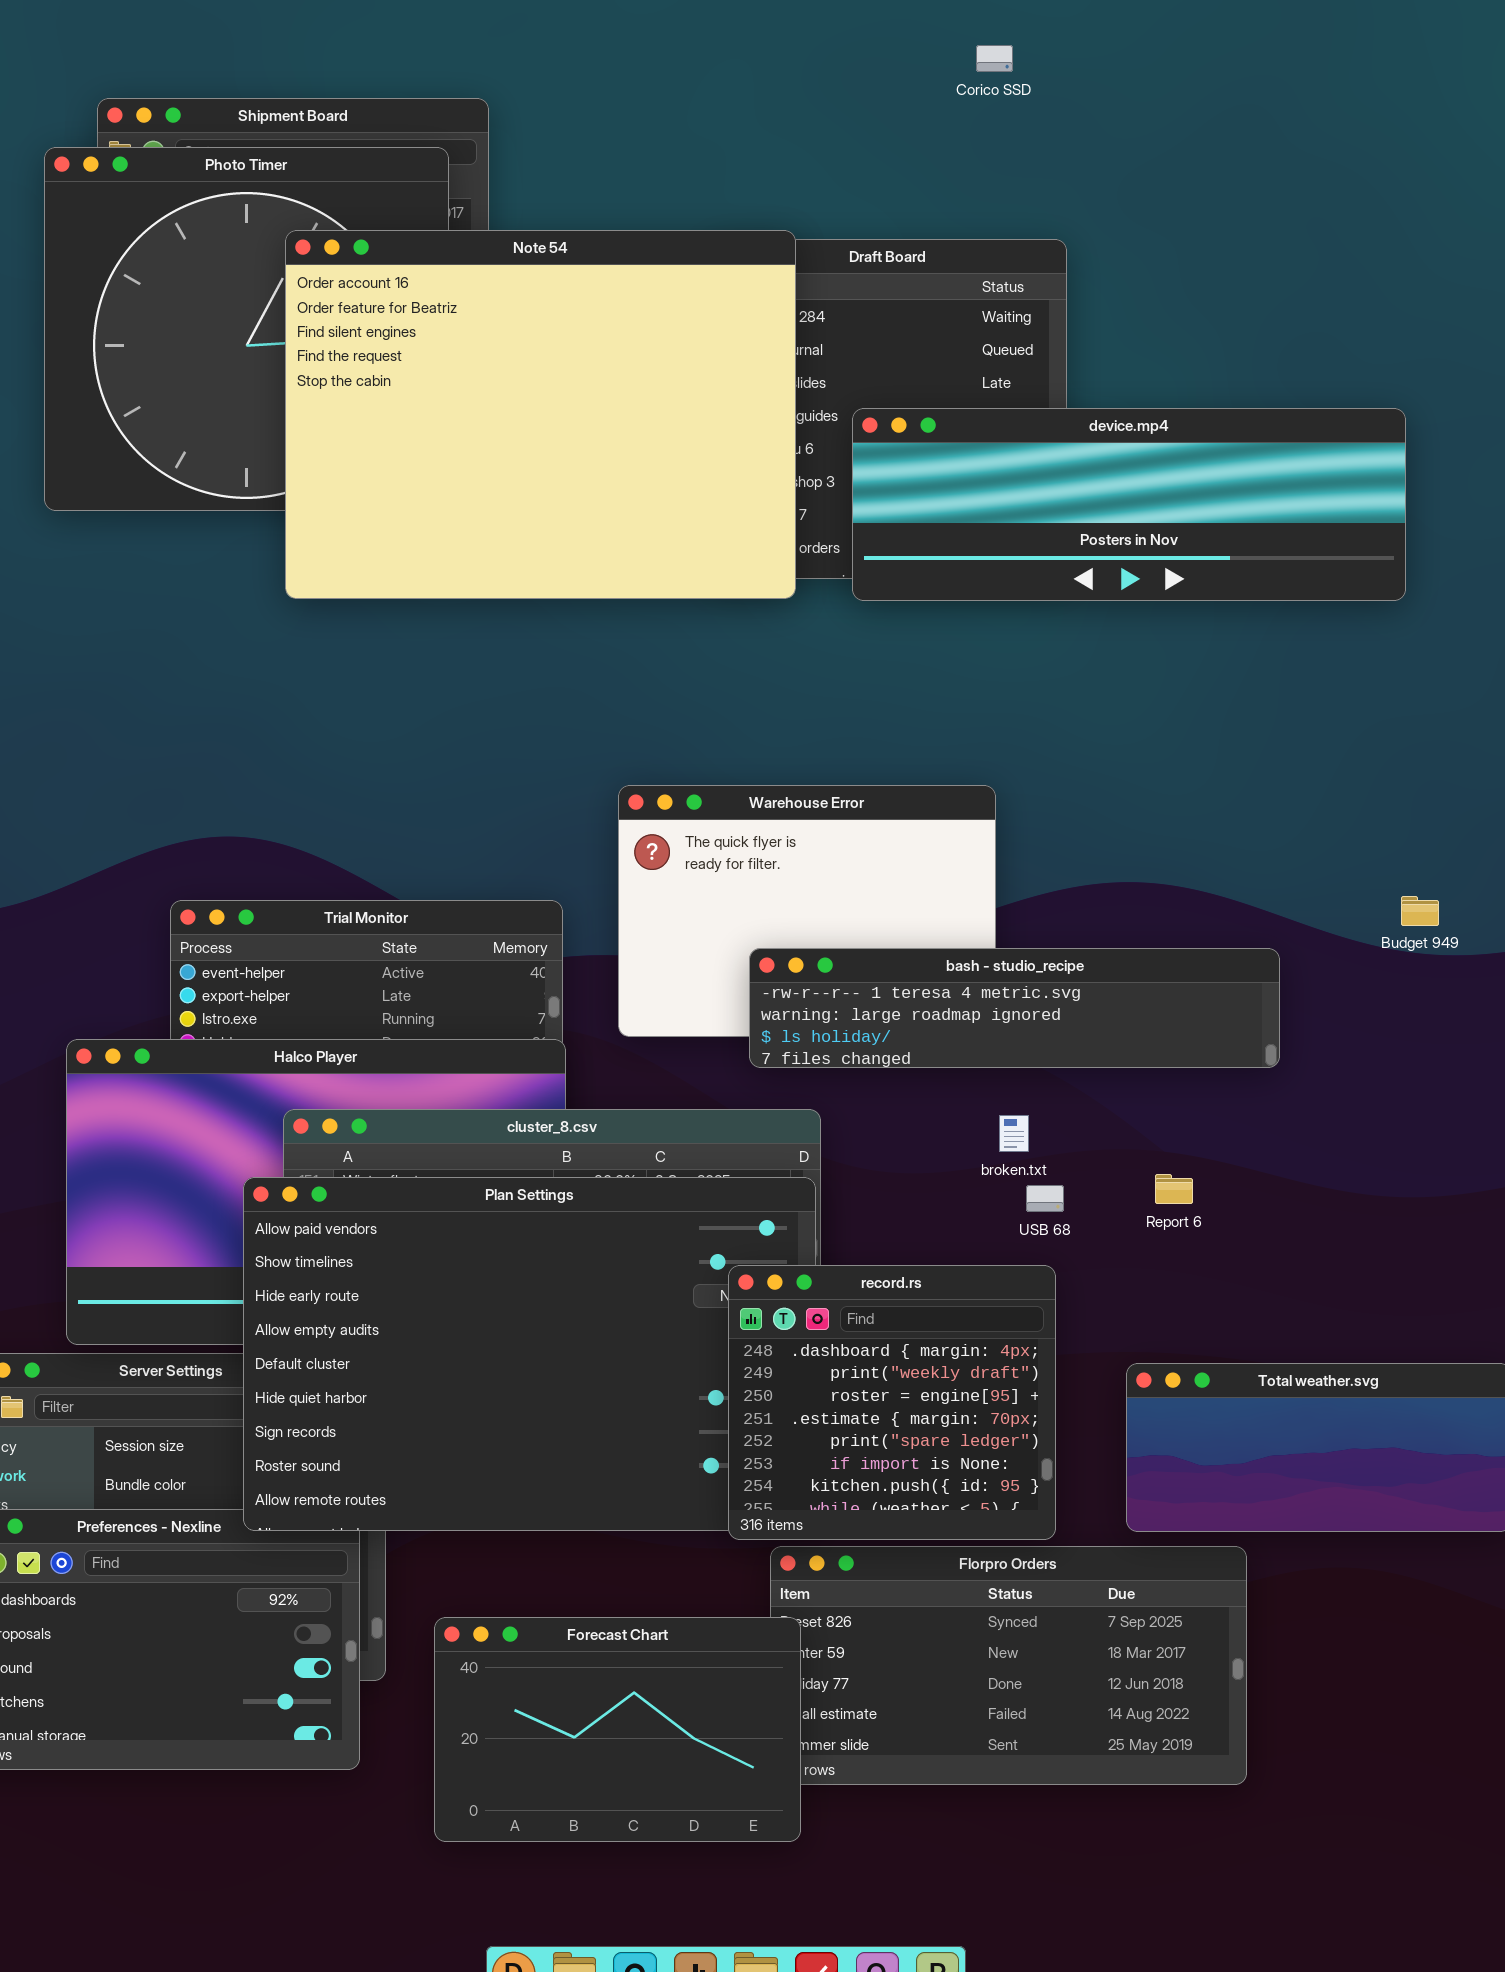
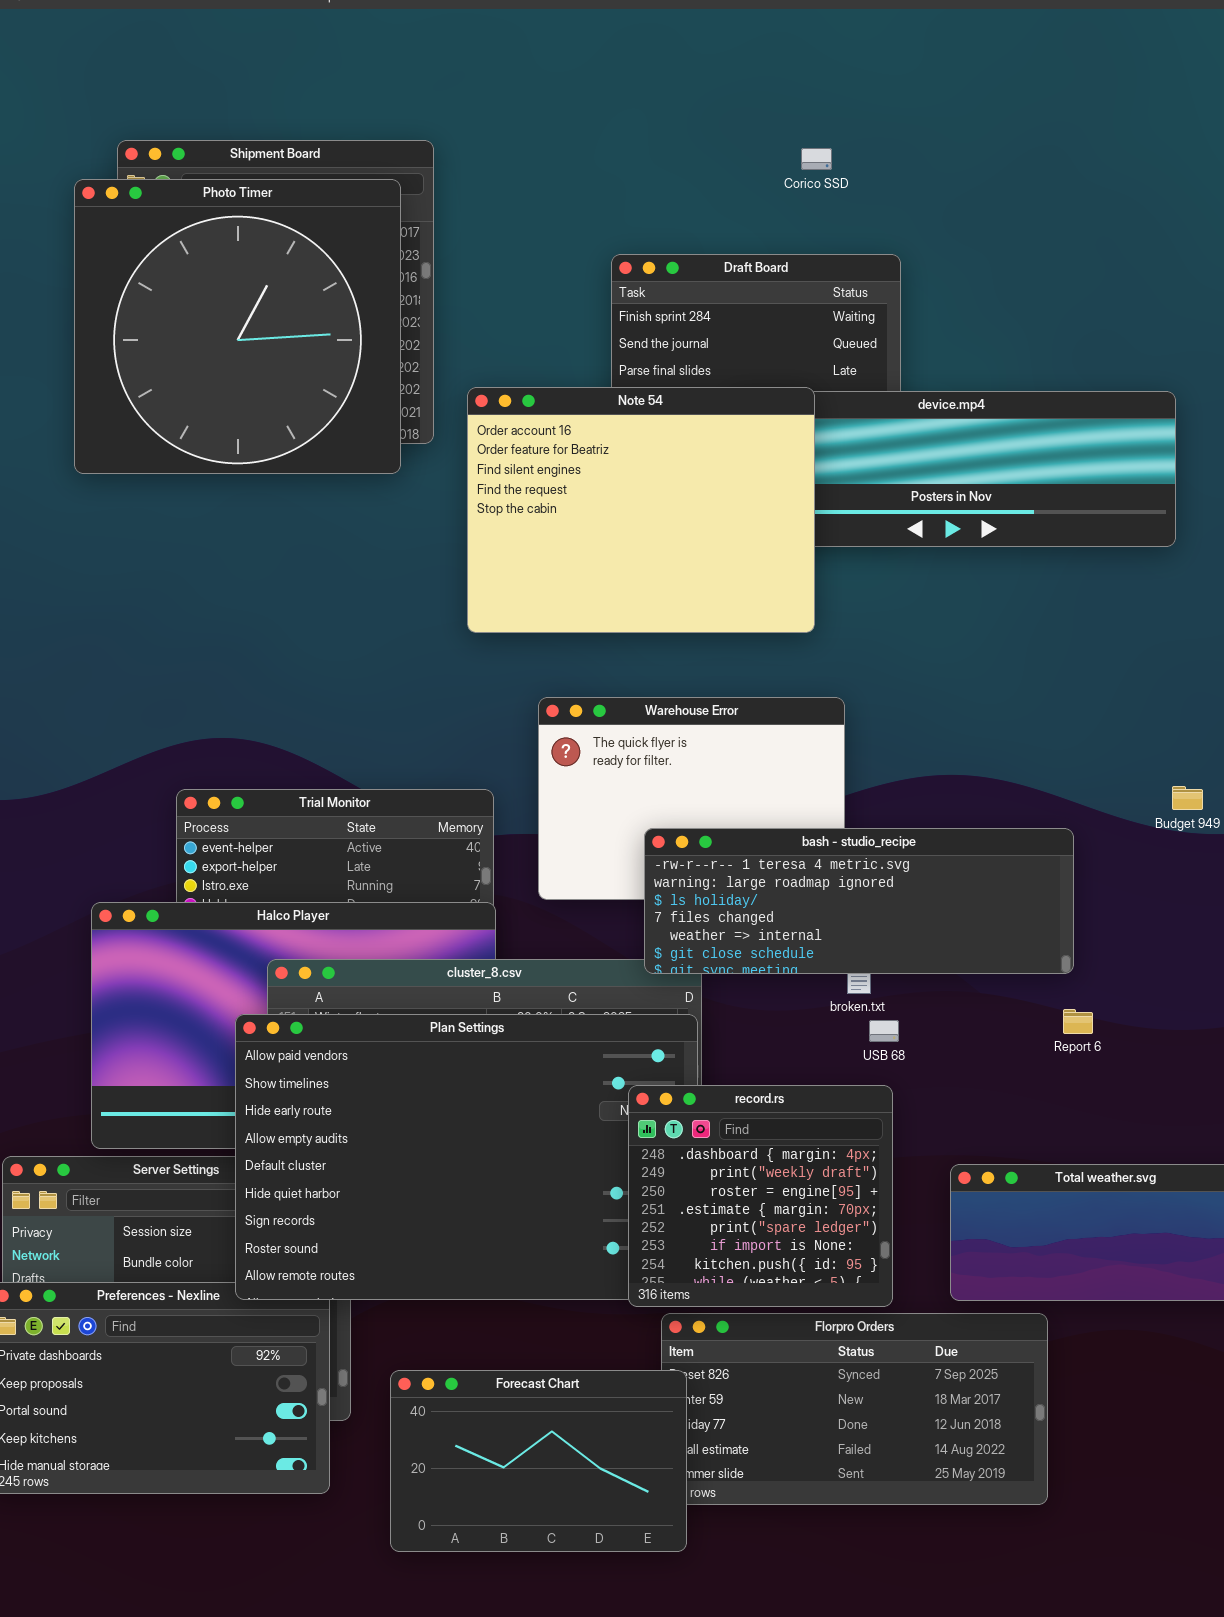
Corico SSD: [976,45,1013,72] -> [801,148,832,170], moved
Note 54: [285,230,796,599] -> [467,387,815,633], moved, resized
bash - studio_recipe: [749,948,1280,1068] -> [644,828,1074,974], resized
Report 6: [1155,1174,1193,1204] -> [1063,1009,1093,1034], moved

